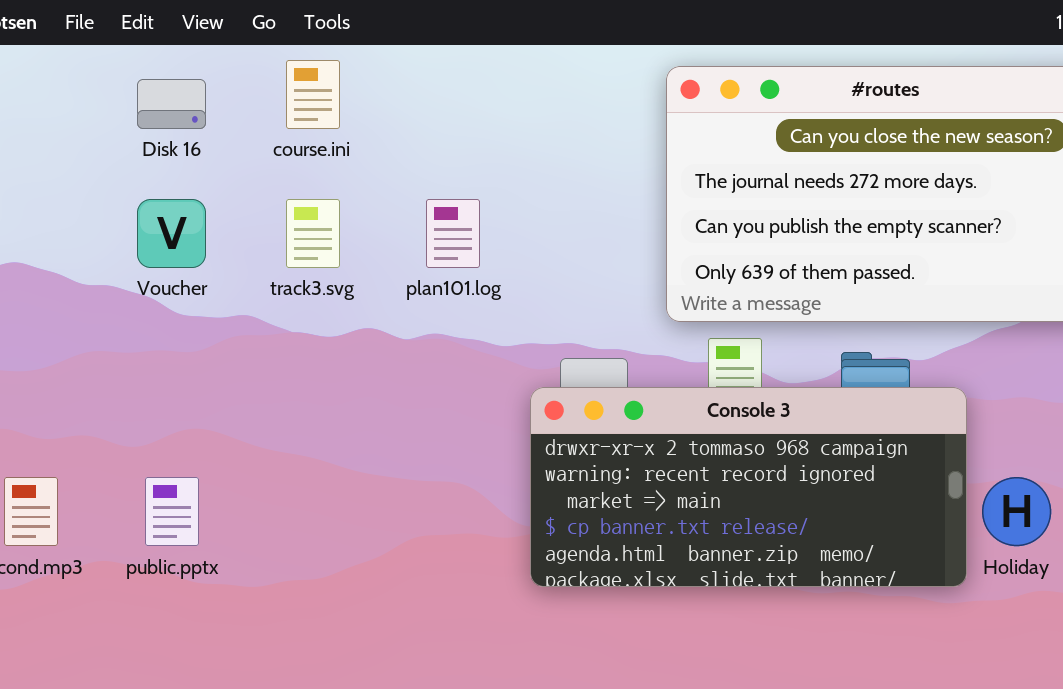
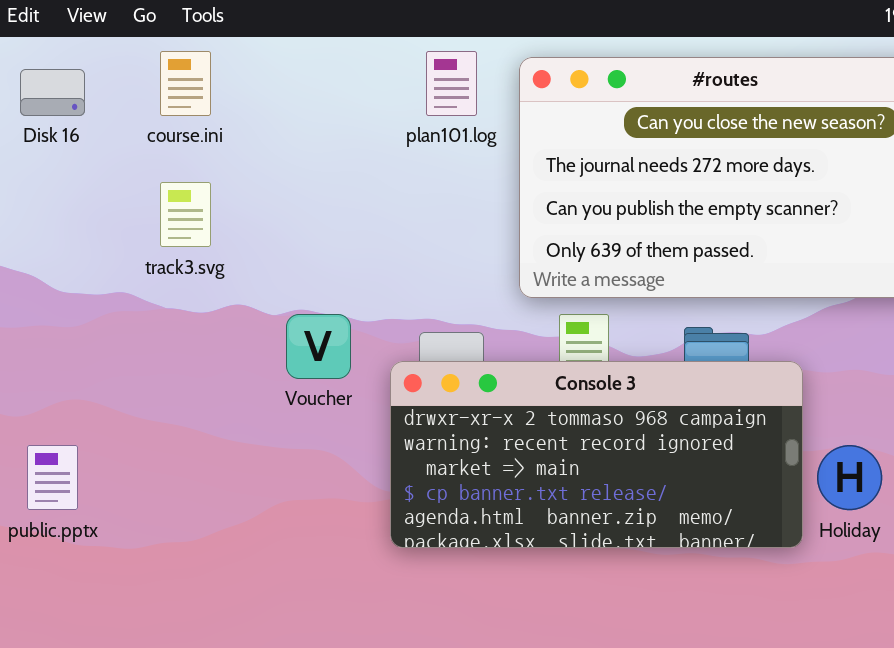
Voucher: [137,199,206,268] -> [286,314,351,379], moved
plan101.log: [426,199,480,268] -> [426,51,477,116], moved

